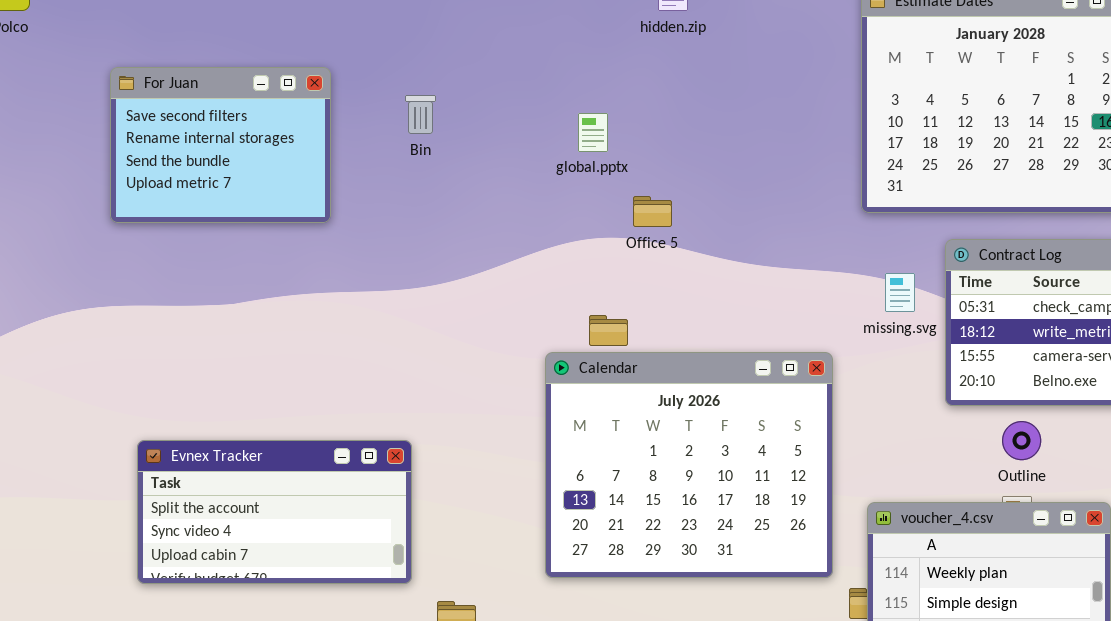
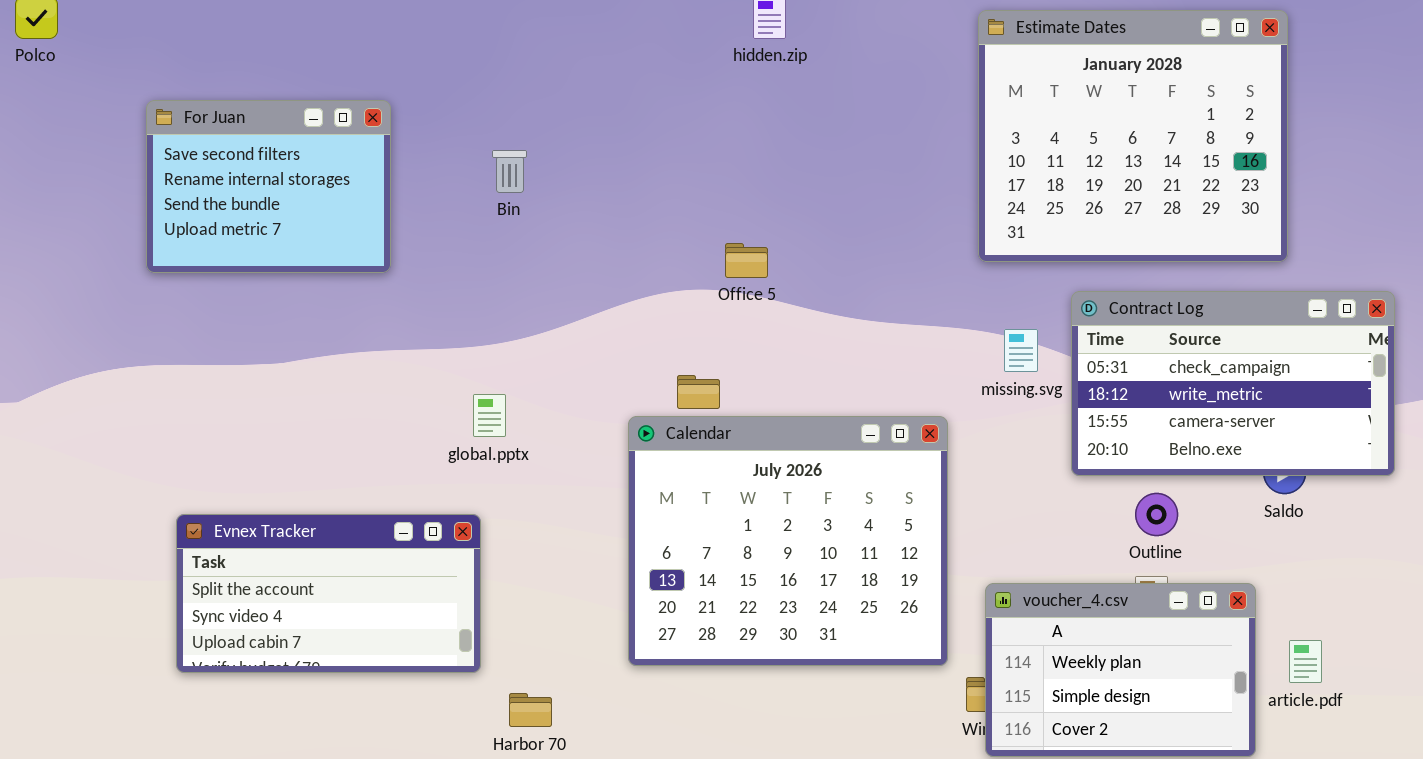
Bin: [405,95,436,134] -> [492,150,527,193], moved
global.pptx: [578,113,608,152] -> [473,394,506,437], moved

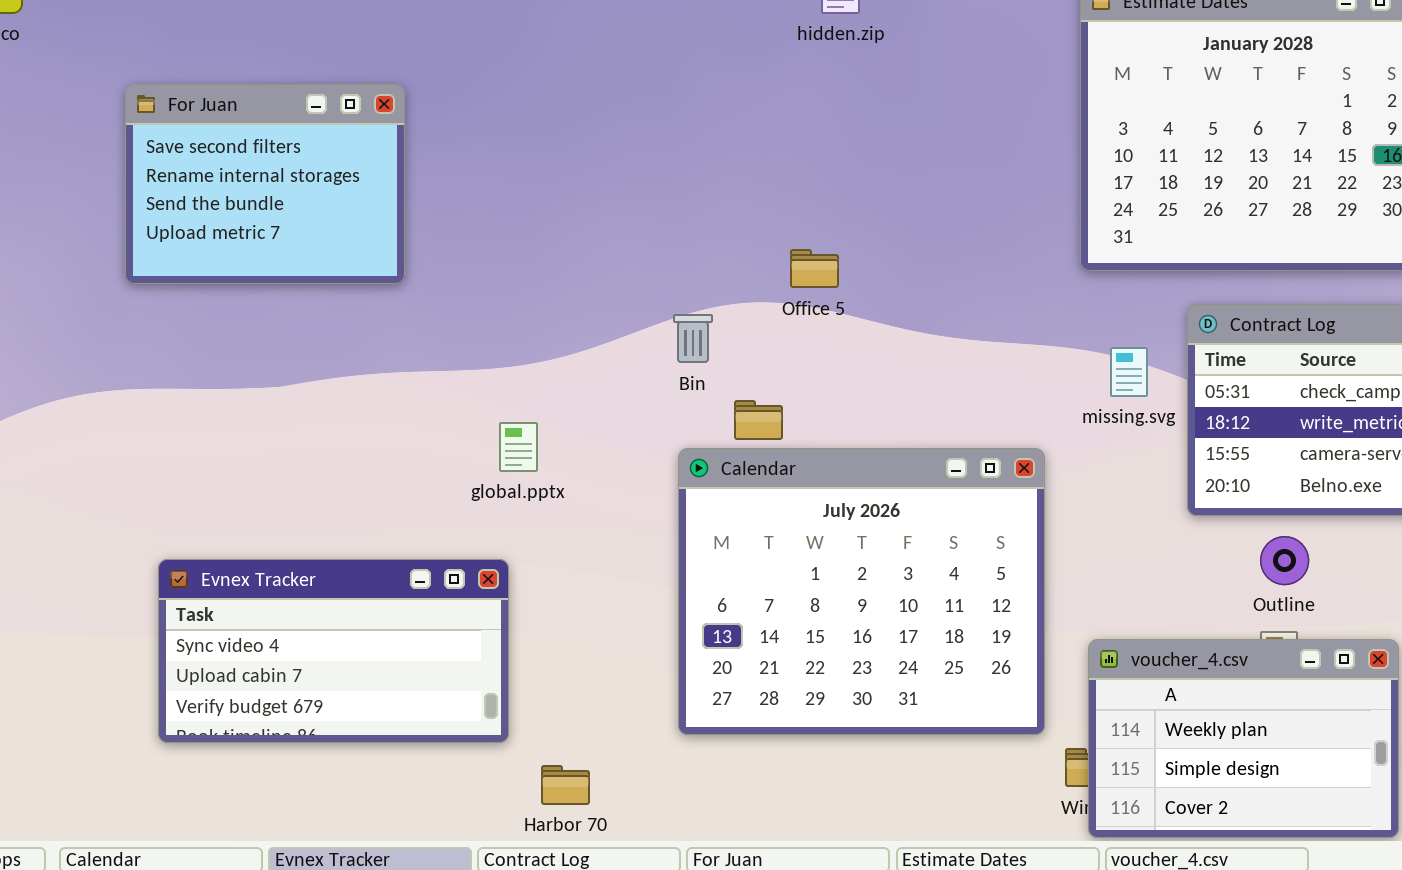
Bin: [492,150,527,193] -> [673,314,713,363], moved
Evnex Tracker: [176,514,481,673] -> [158,559,509,743], scrolled down 1 row

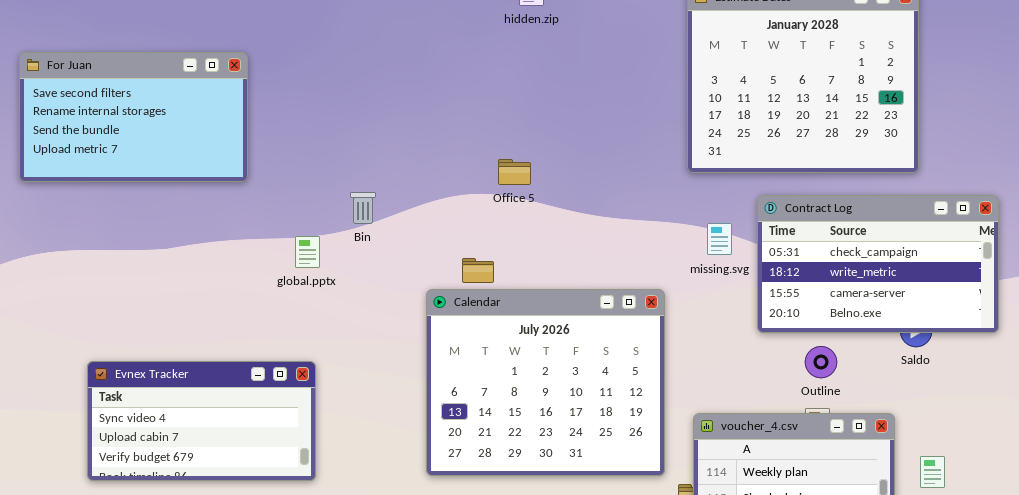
For Juan: [125,84,405,284] -> [19,52,248,182], resized
Bin: [673,314,713,363] -> [350,192,376,224], moved
global.pptx: [499,422,538,472] -> [295,236,320,268], moved

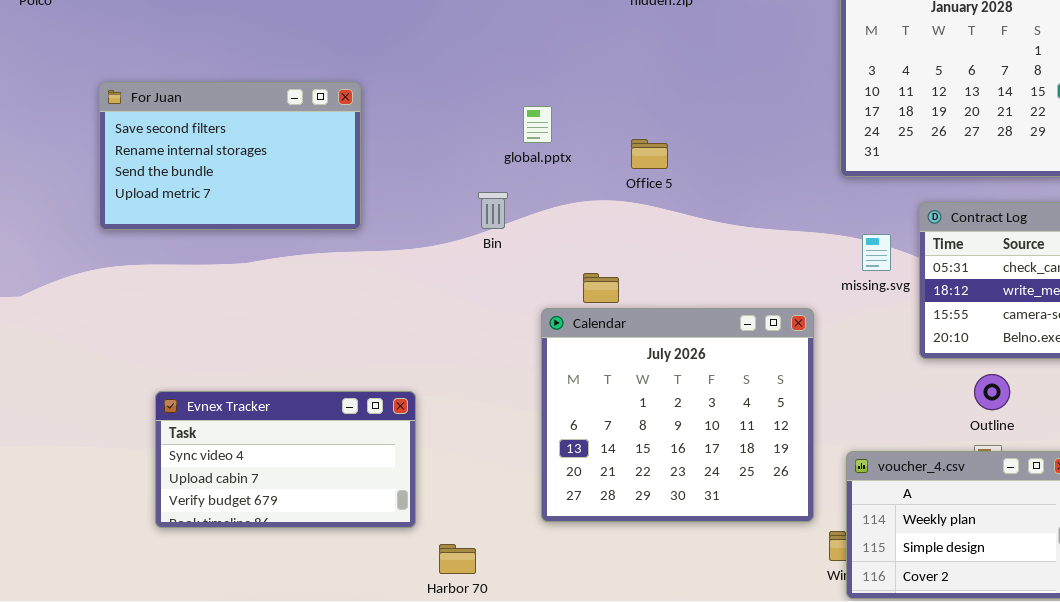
For Juan: [19,52,248,182] -> [99,82,361,230], moved
Office 5: [498,159,531,185] -> [631,139,668,169], moved
Bin: [350,192,376,224] -> [478,192,508,229], moved
global.pptx: [295,236,320,268] -> [523,106,552,143], moved

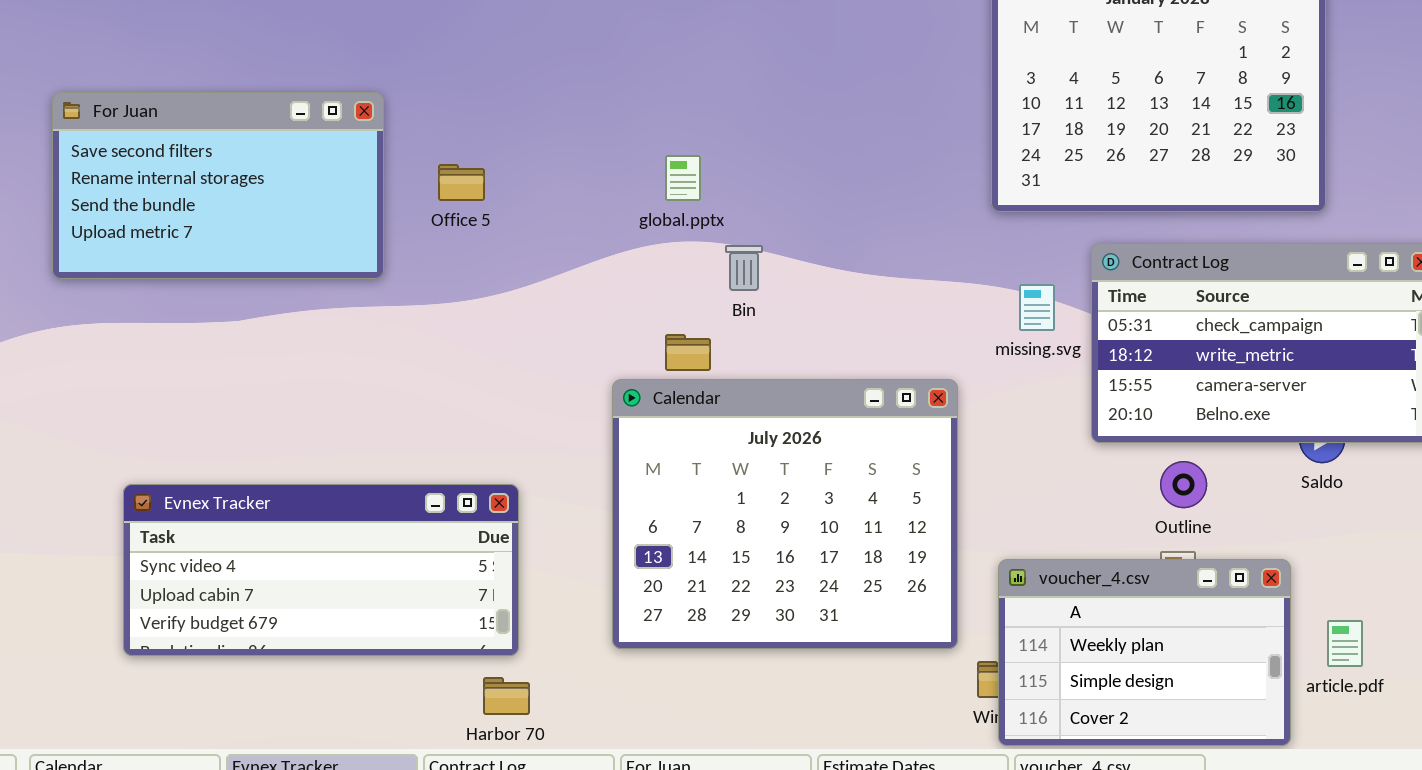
global.pptx: [523,106,552,143] -> [665,155,701,201], moved
Office 5: [631,139,668,169] -> [438,164,485,201], moved
Bin: [478,192,508,229] -> [725,245,763,291], moved
Evnex Tracker: [155,391,416,528] -> [123,484,519,656], resized

